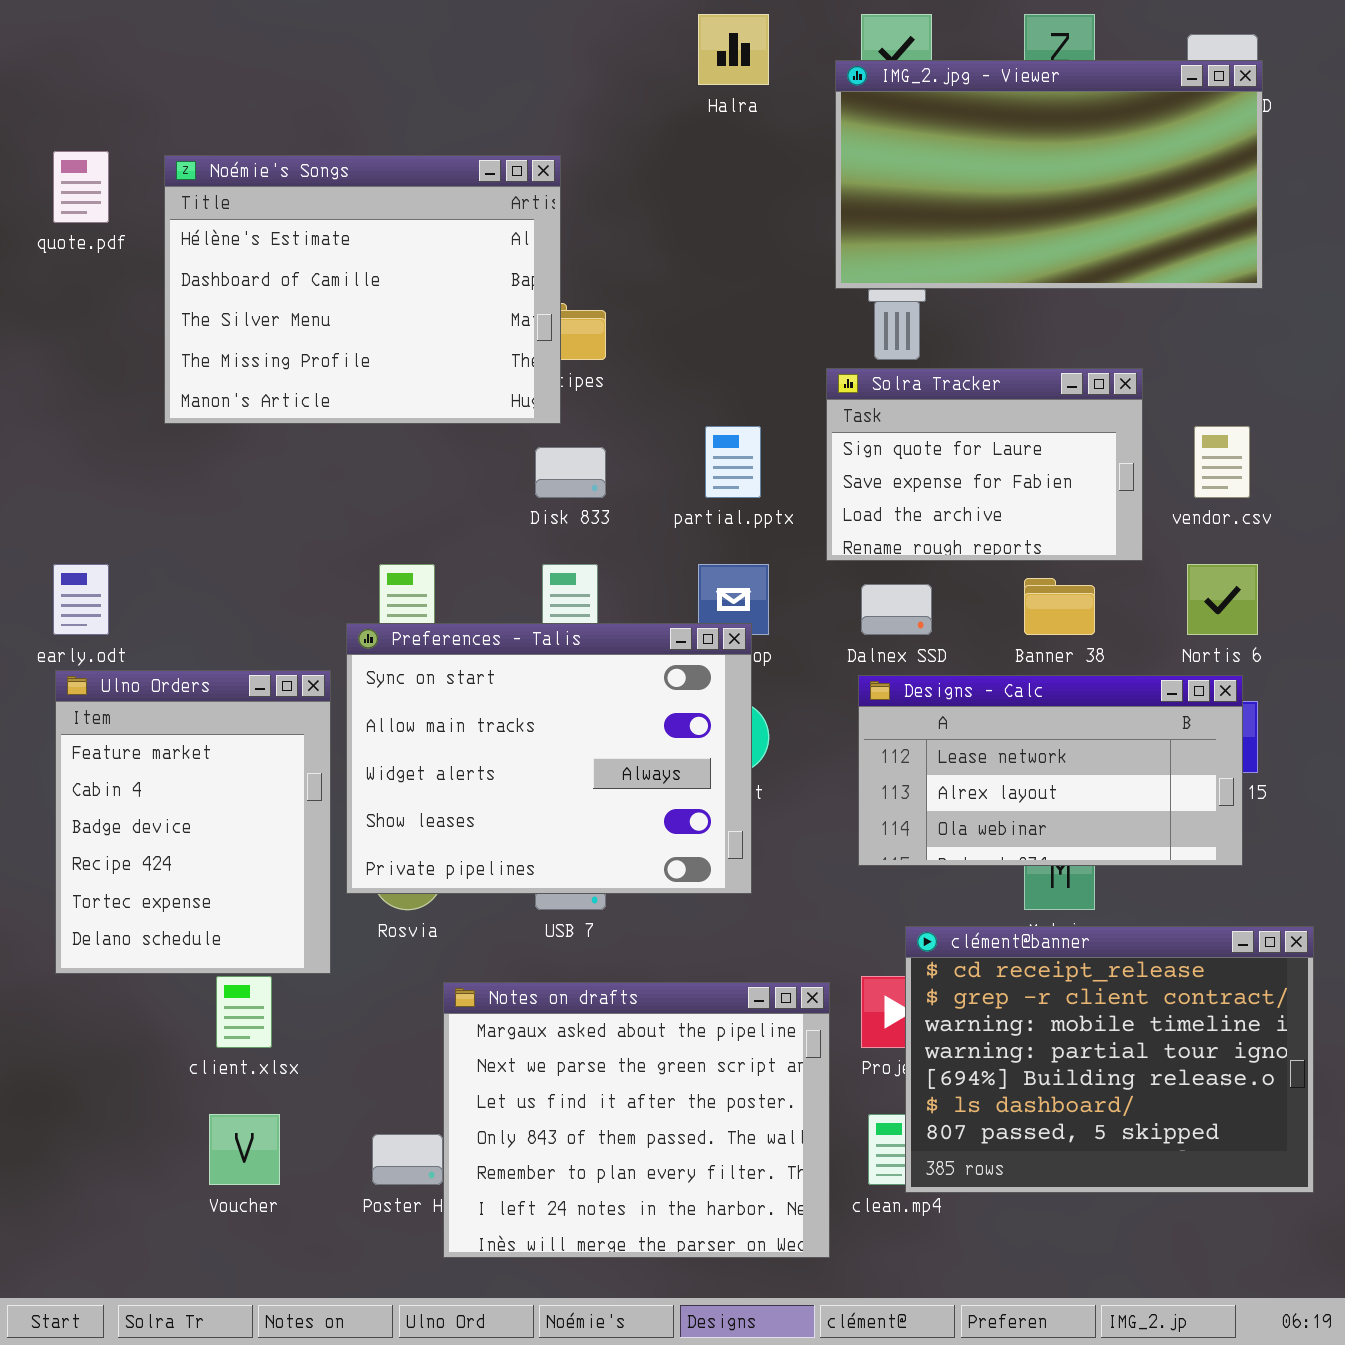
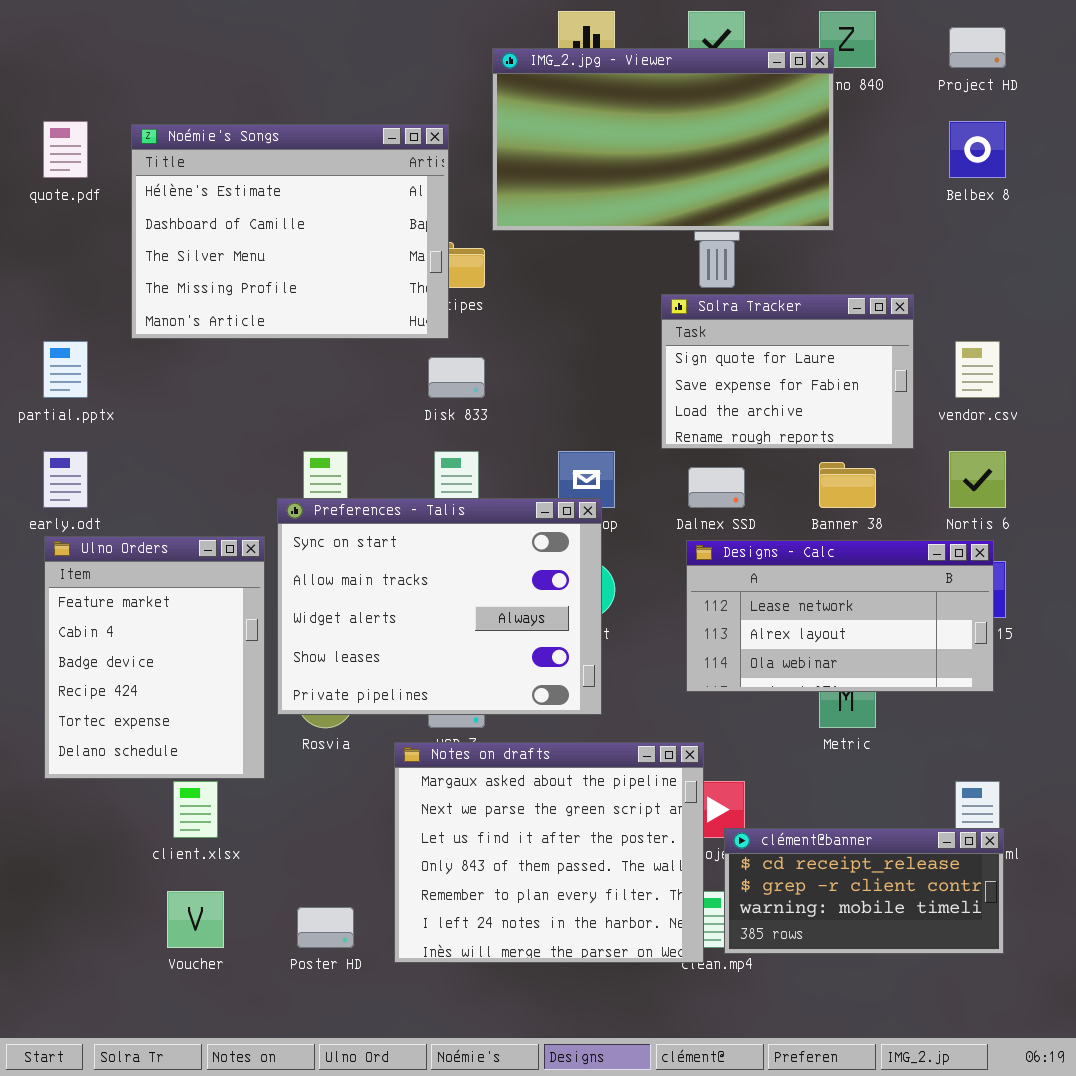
IMG_2.jpg - Viewer: [835,60,1263,289] -> [492,48,834,231], moved
partial.pptx: [705,426,761,498] -> [43,341,88,398], moved
clément@banner: [905,926,1314,1193] -> [724,828,1004,954], resized
Notes on drafts: [443,982,830,1258] -> [394,742,704,963], moved

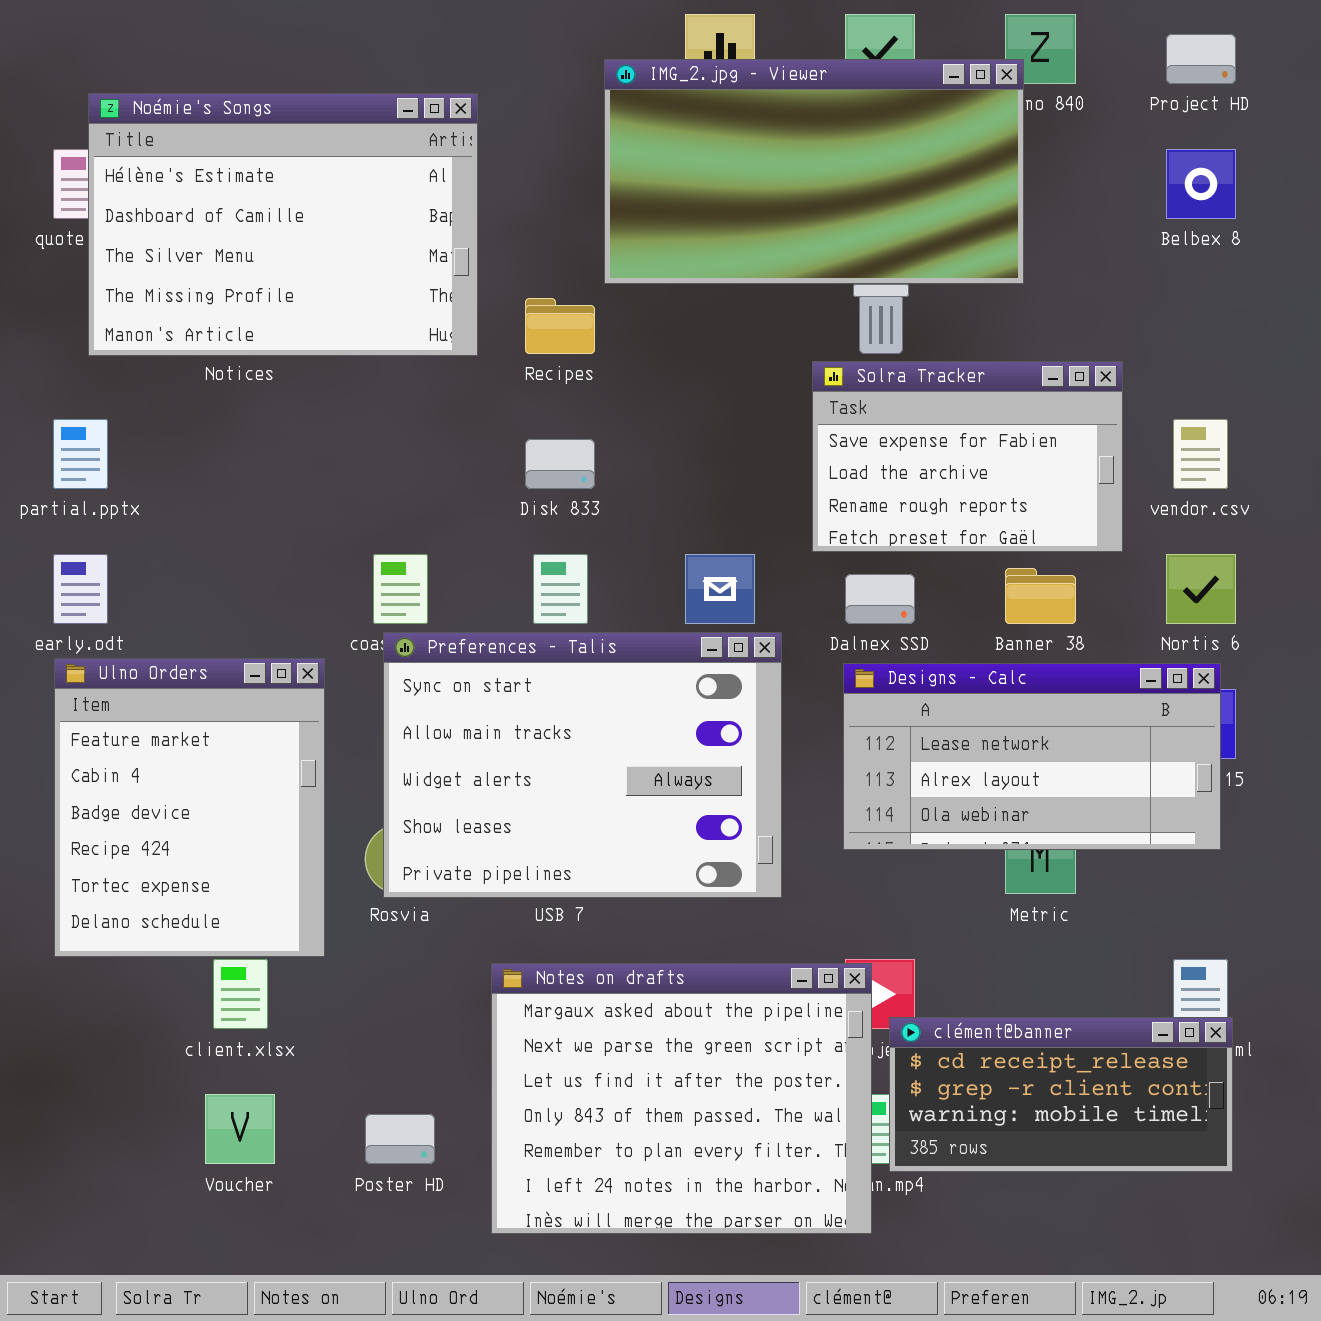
Noémie's Songs: [131,124,449,339] -> [88,93,478,356], moved
Solra Tracker: [661,294,914,449] -> [812,361,1123,552], scrolled down 1 row
Preferences - Talis: [277,498,602,715] -> [383,632,782,898], moved
Notes on drafts: [394,742,704,963] -> [491,963,872,1234], moved

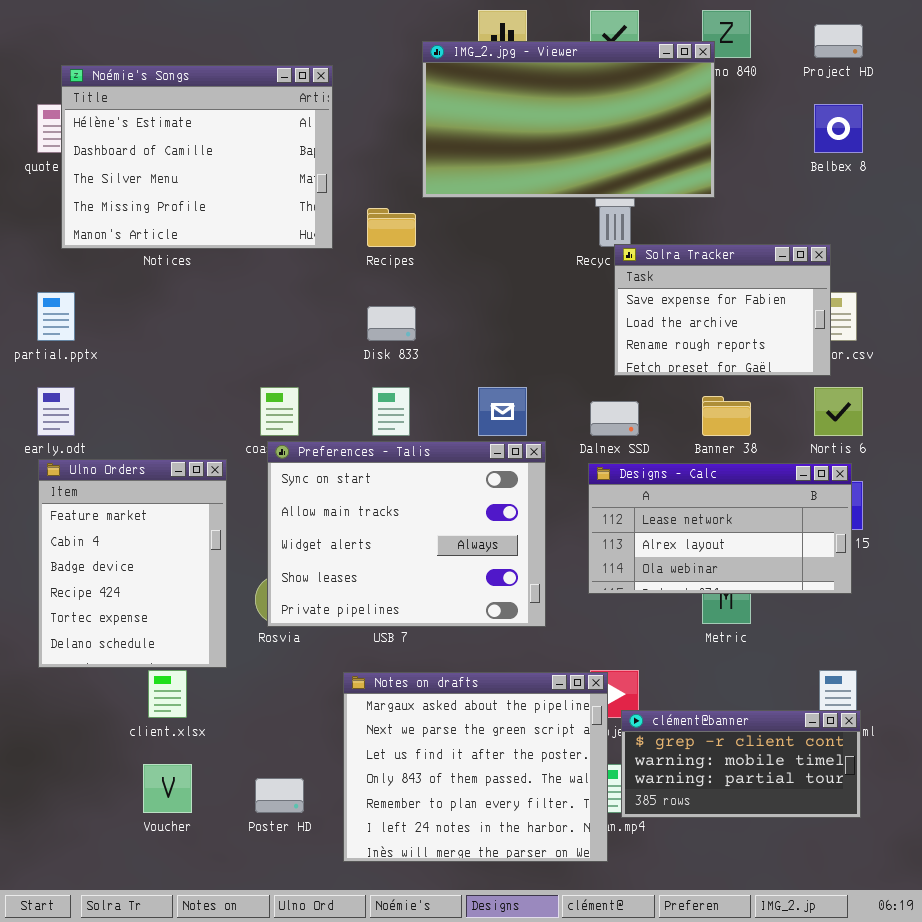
Solra Tracker: [812,361,1123,552] -> [614,244,831,376], moved
clément@banner: [889,1017,1233,1172] -> [621,710,861,818], scrolled down 1 row

